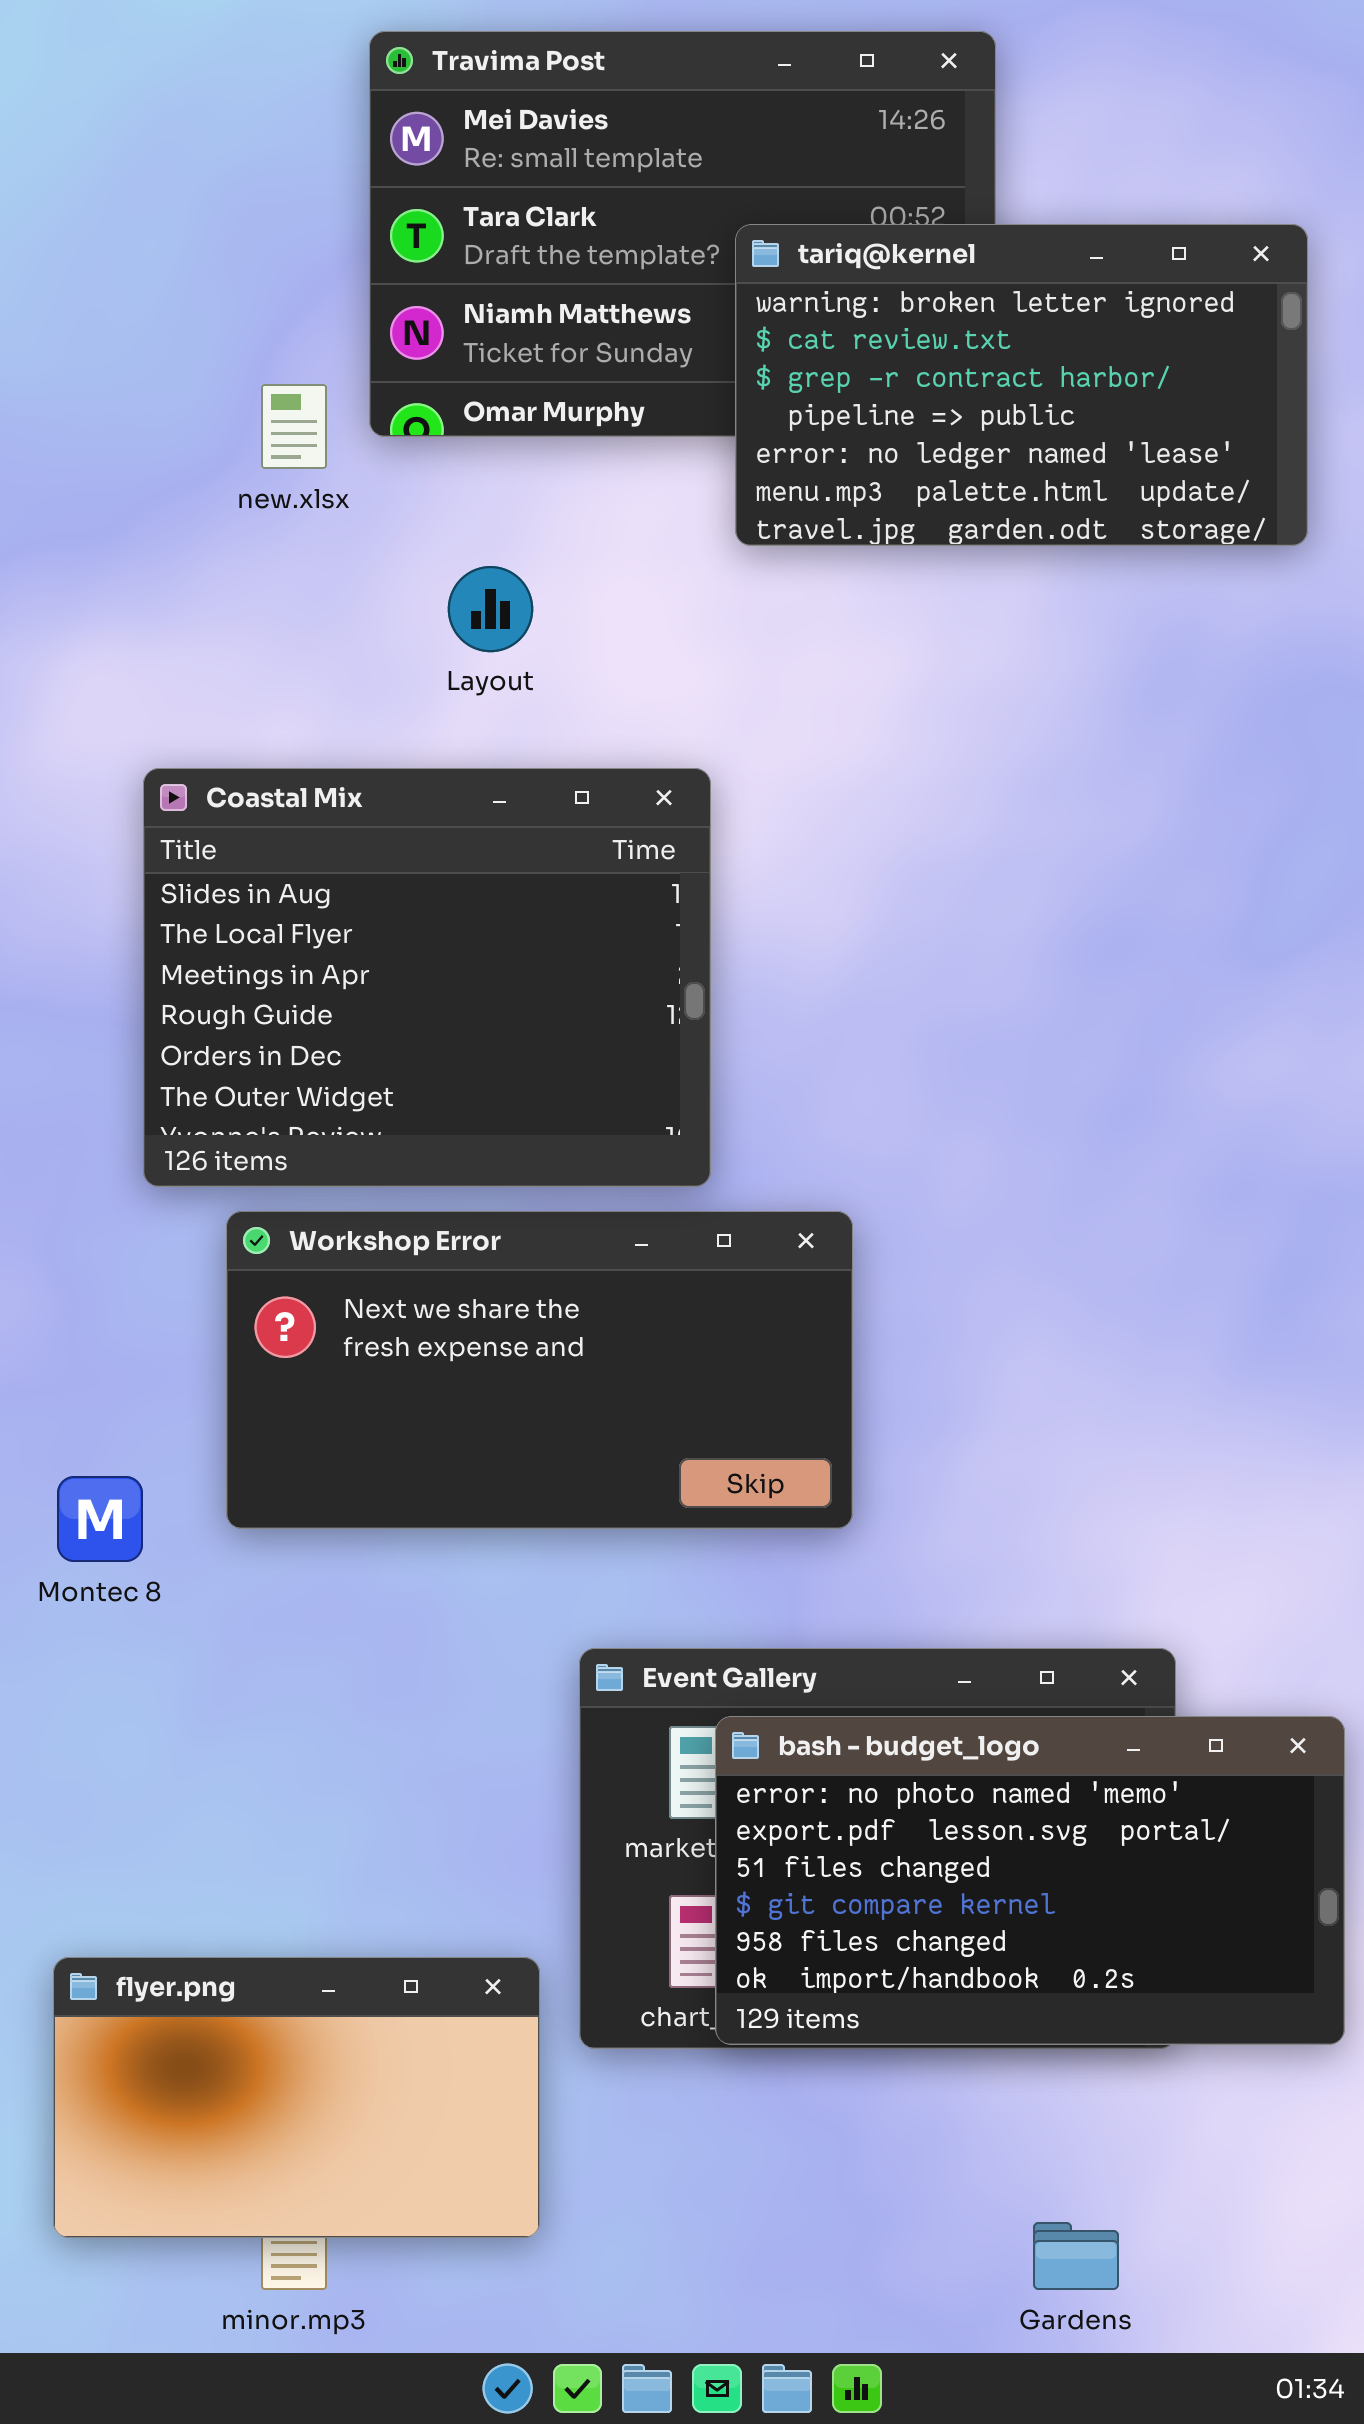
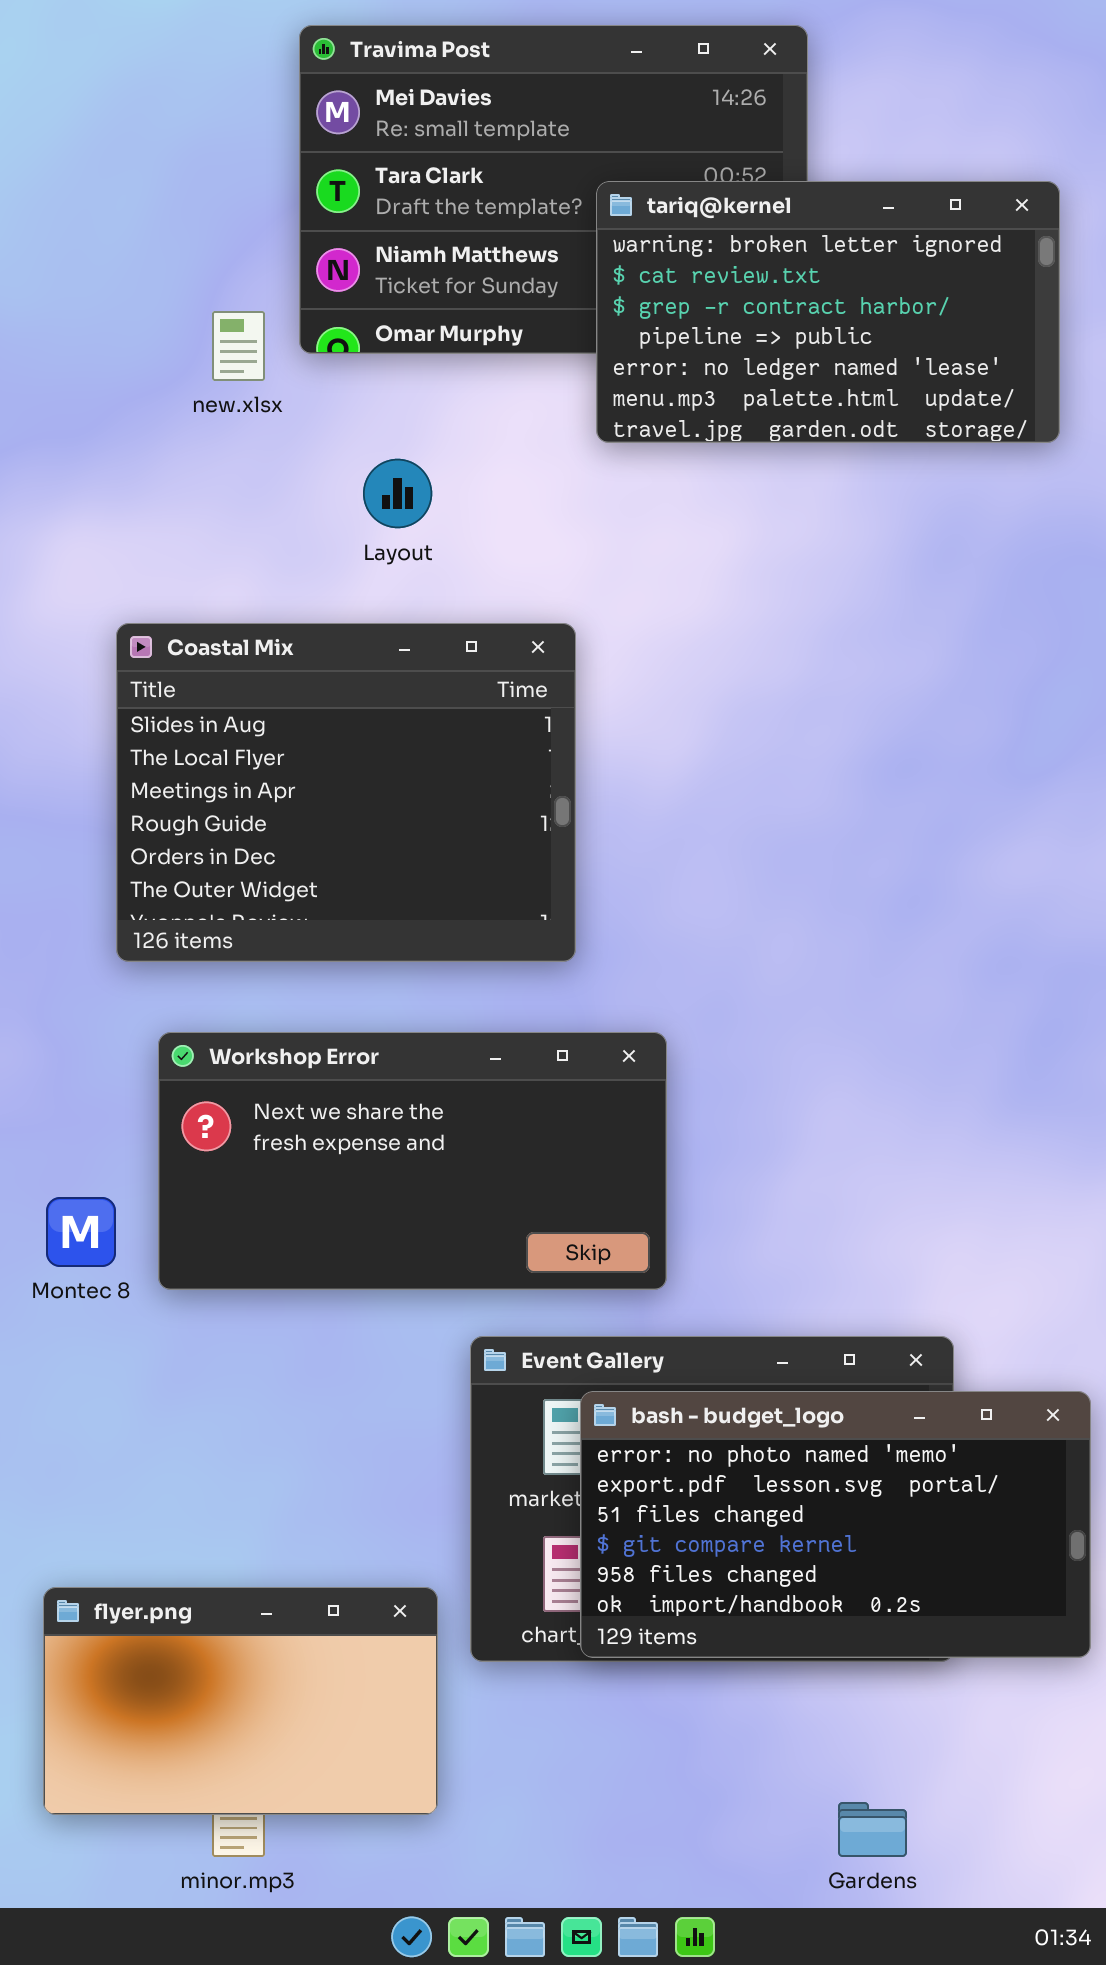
Workshop Error: [226,1211,853,1529] -> [158,1032,667,1290], moved

